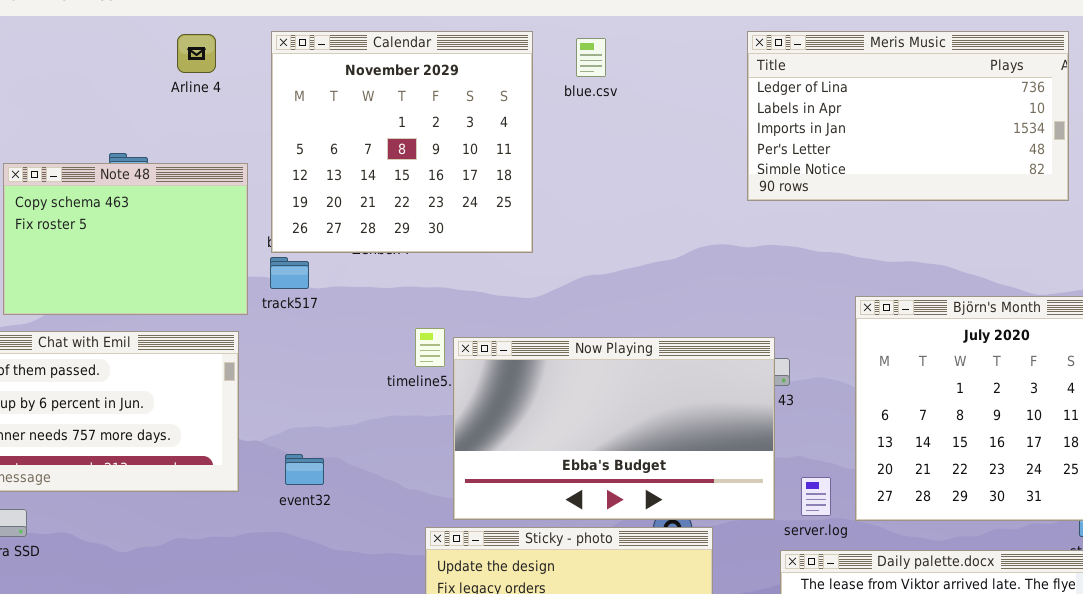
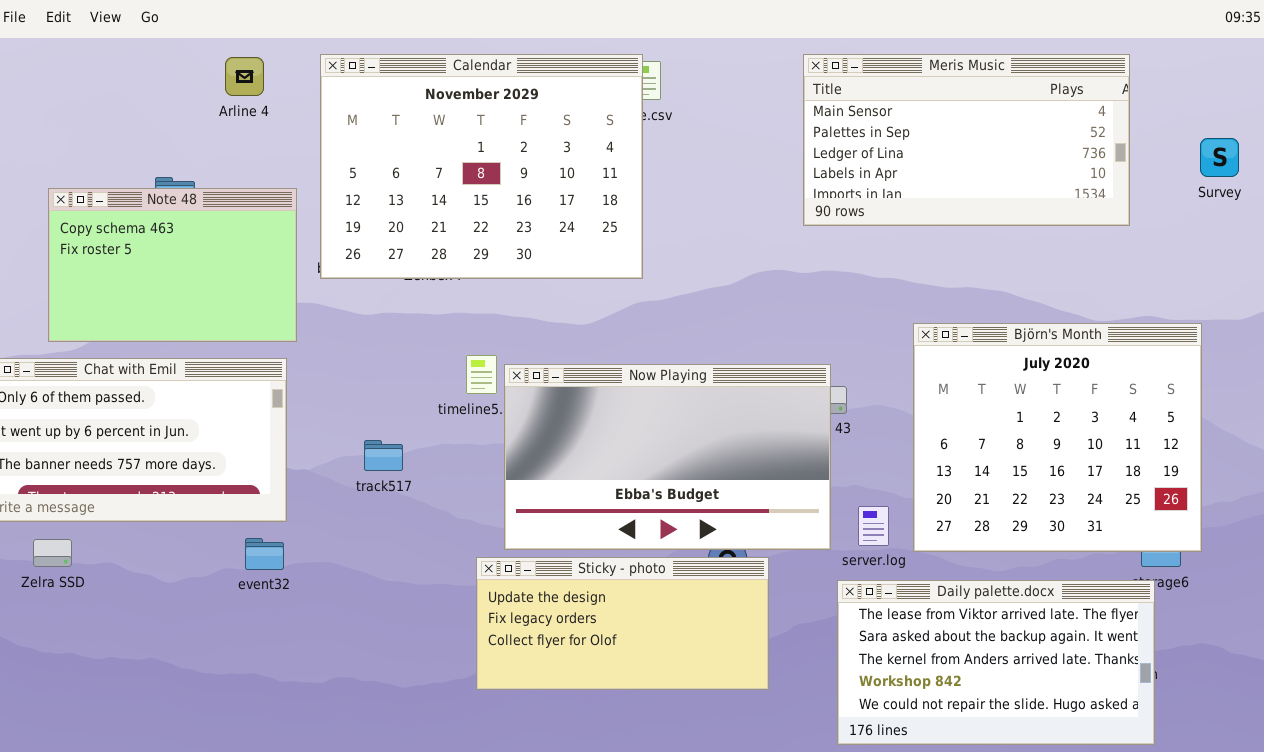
Calendar: [271,31,533,253] -> [320,54,643,279], resized
Meris Music: [747,31,1069,201] -> [803,54,1130,226], scrolled up 2 rows
track517: [270,257,309,289] -> [364,440,403,471], moved
event32: [285,454,324,485] -> [245,538,284,570], moved

